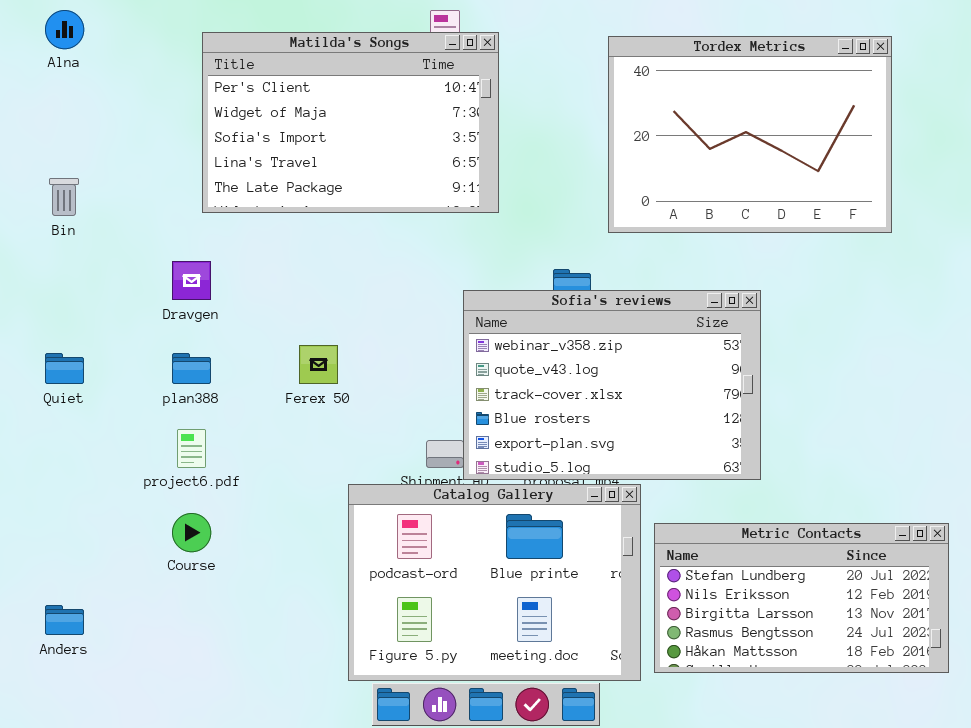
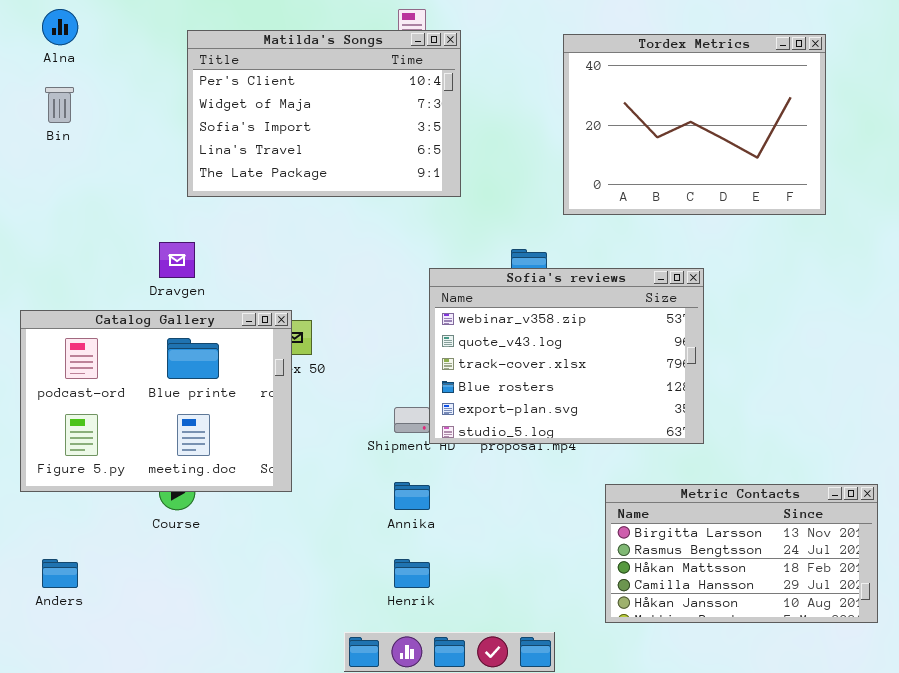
Bin: [49,178,79,216] -> [45,87,74,123], moved
Catalog Gallery: [348,484,641,681] -> [20,310,292,492], moved
Metric Contacts: [654,523,949,673] -> [605,484,878,623], scrolled down 2 rows

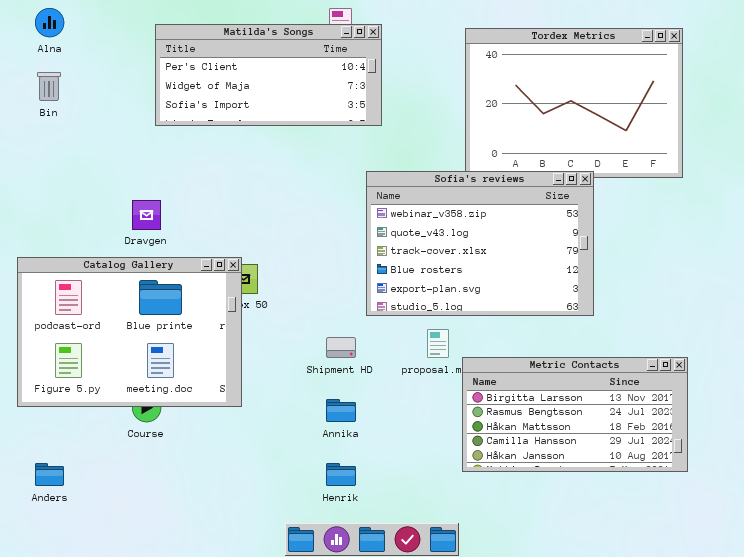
Matilda's Songs: [187,30,461,197] -> [155,24,382,126], resized
Sofia's reviews: [429,268,704,444] -> [366,171,594,316], moved
Metric Contacts: [605,484,878,623] -> [462,357,688,472], moved

